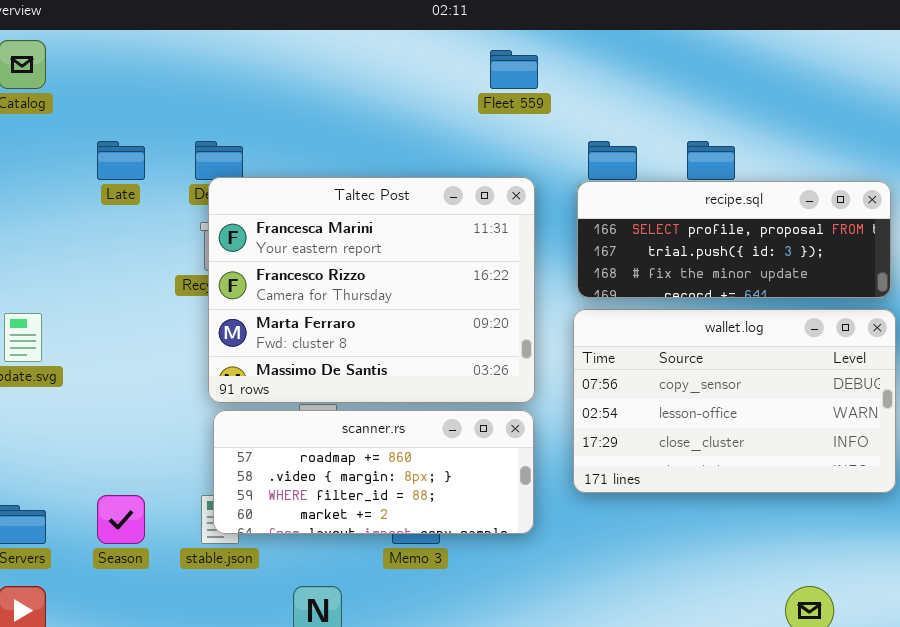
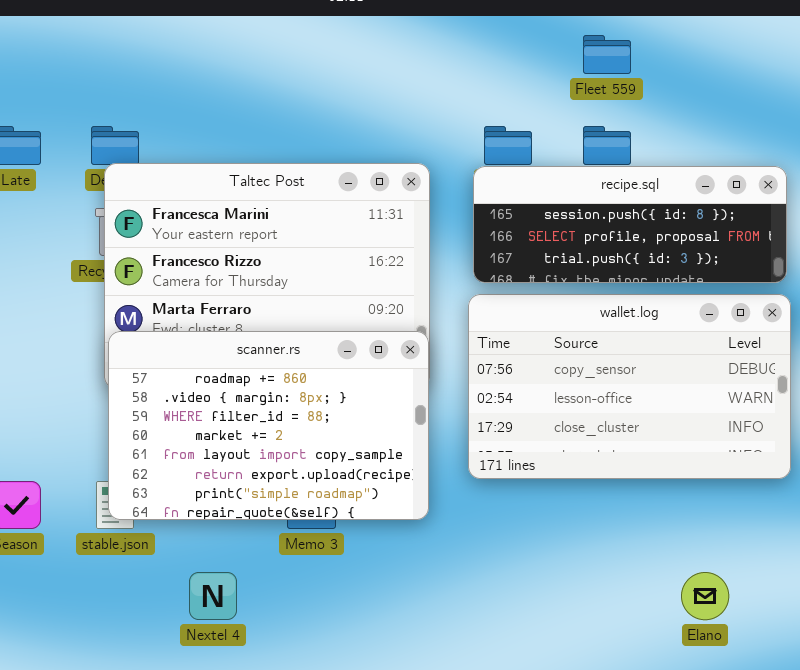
Fleet 559: [490,50,538,89] -> [583,35,631,74], moved
recipe.sql: [577,181,891,298] -> [473,166,787,283], scrolled up 1 row
scanner.rs: [213,410,534,534] -> [108,331,429,520], resized

